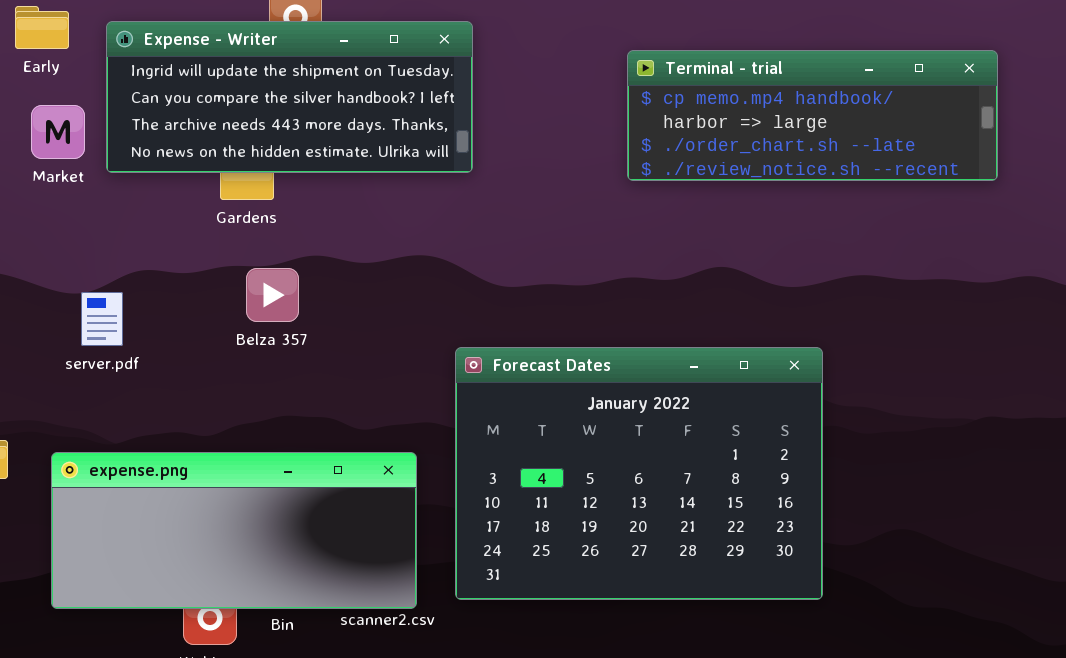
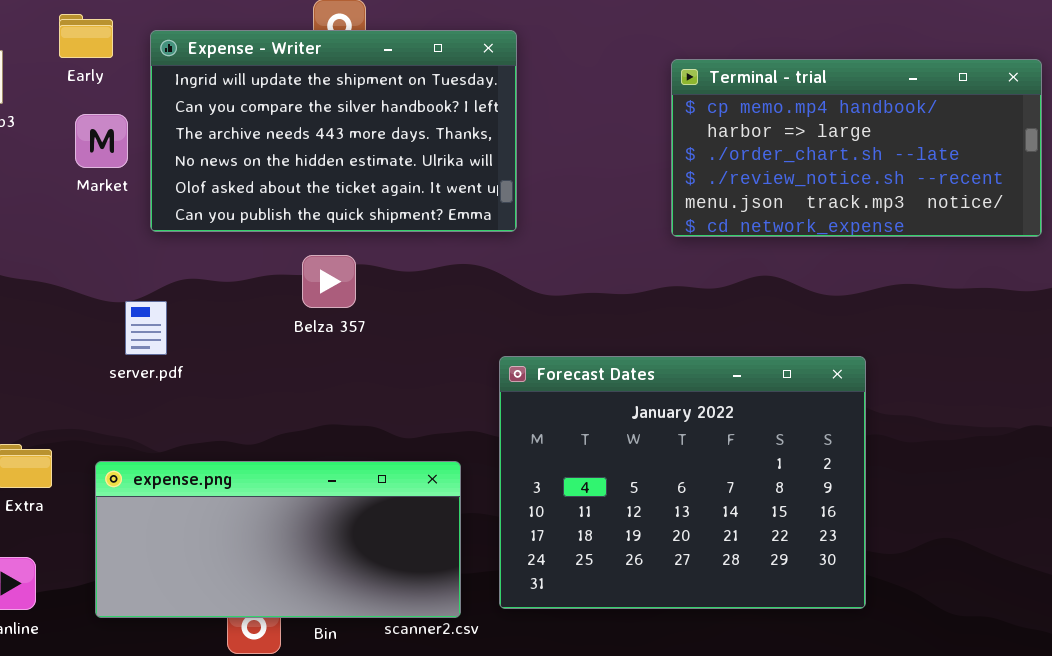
Expense - Writer: [106,21,473,173] -> [150,30,517,232], resized
Terminal - trial: [627,50,998,181] -> [671,59,1042,237], resized
Belza 357: [246,268,299,322] -> [302,255,356,308], moved

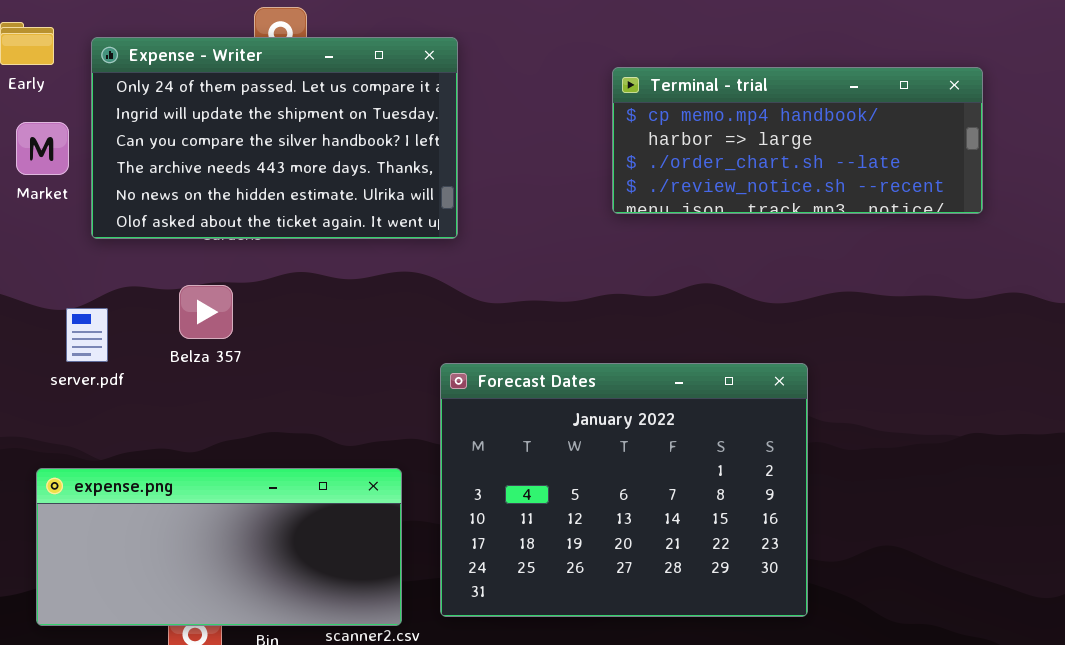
Expense - Writer: [150,30,517,232] -> [91,37,458,239], scrolled up 1 row
Terminal - trial: [671,59,1042,237] -> [612,67,983,214], resized
Belza 357: [302,255,356,308] -> [179,285,233,339], moved

